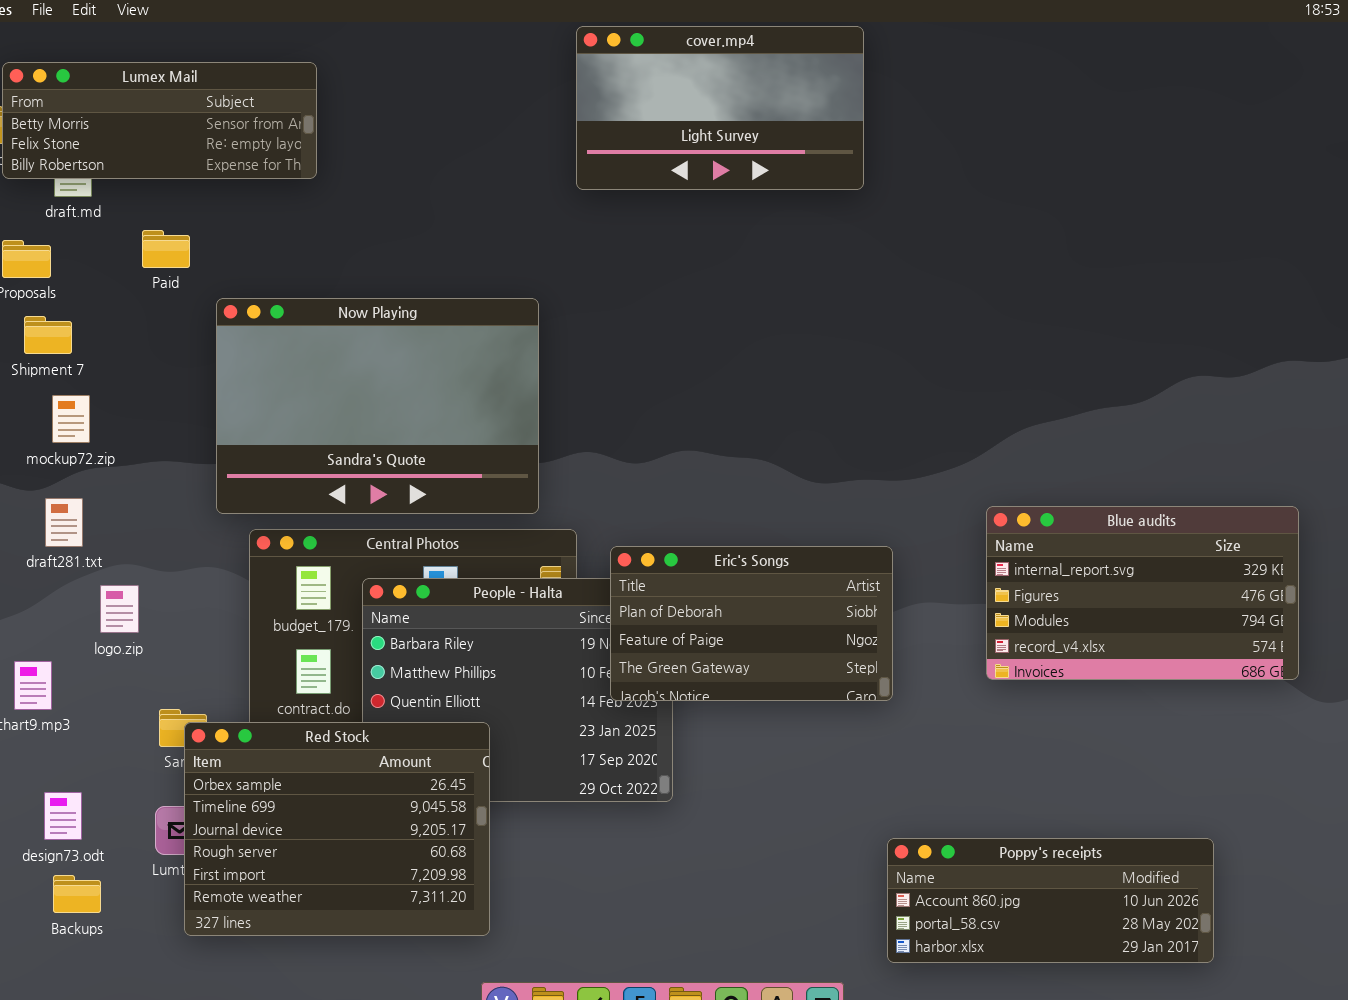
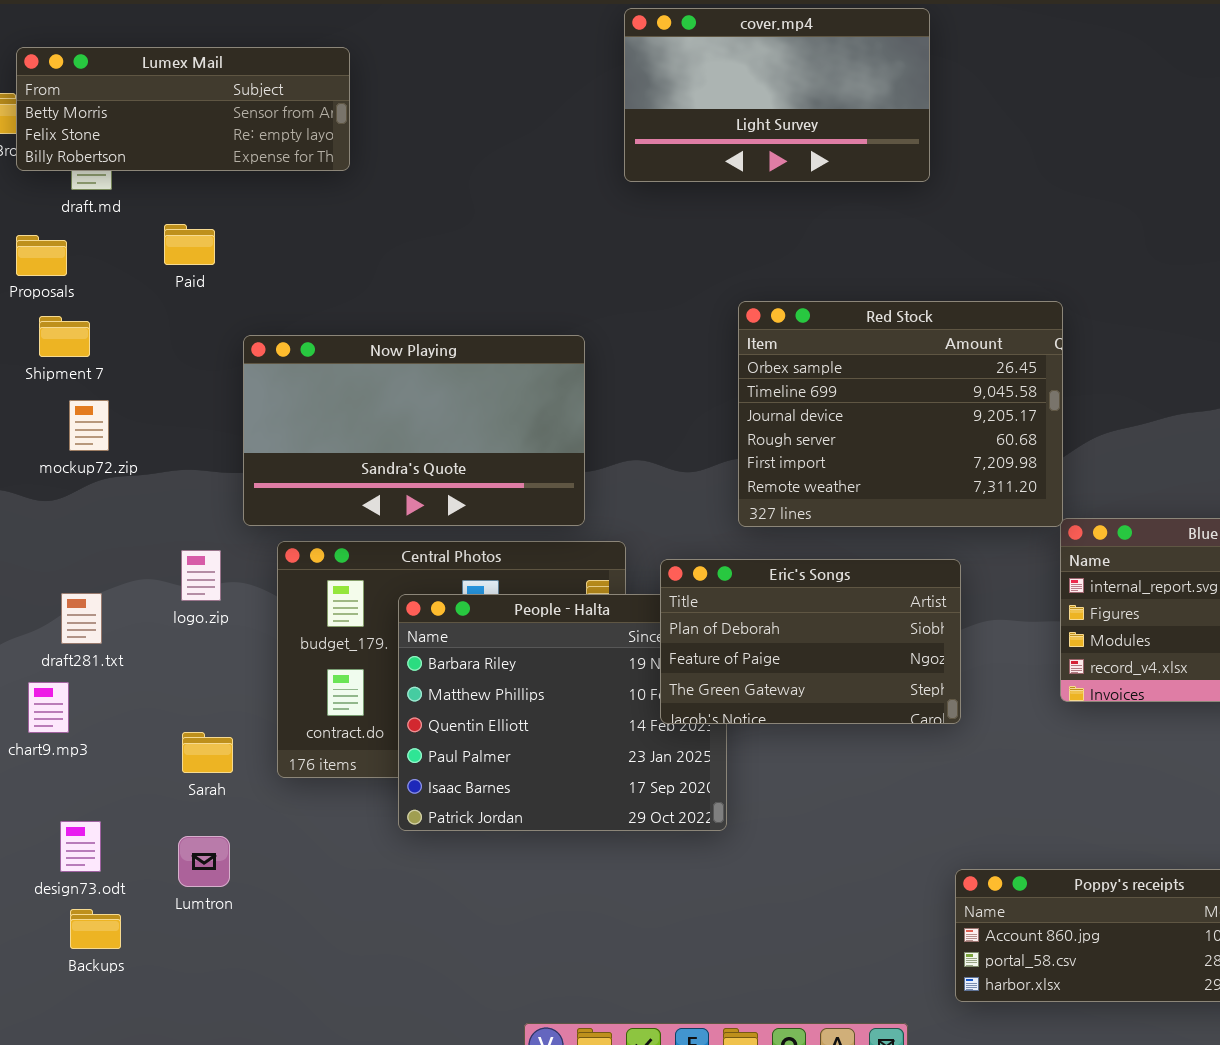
Now Playing: [216,298,539,514] -> [243,335,585,526], resized
draft281.txt: [45,498,83,547] -> [61,593,102,644], moved
logo.zip: [100,585,139,633] -> [181,550,221,601], moved
Red Stock: [184,722,490,936] -> [738,301,1063,527], moved

